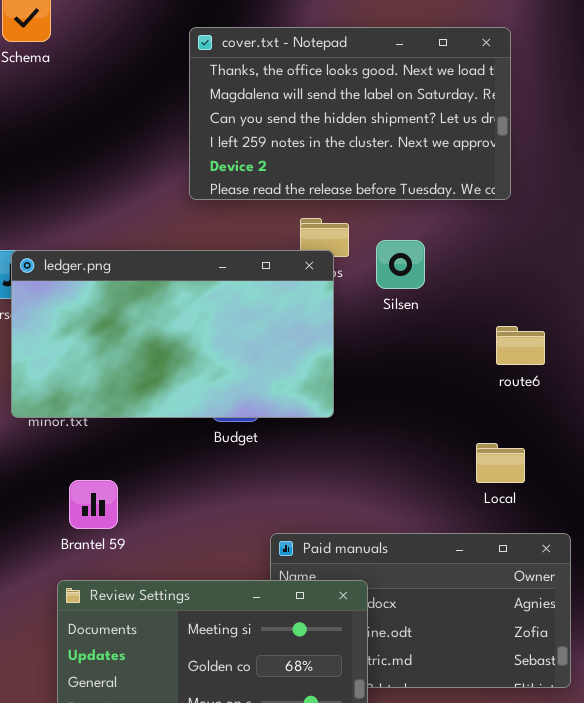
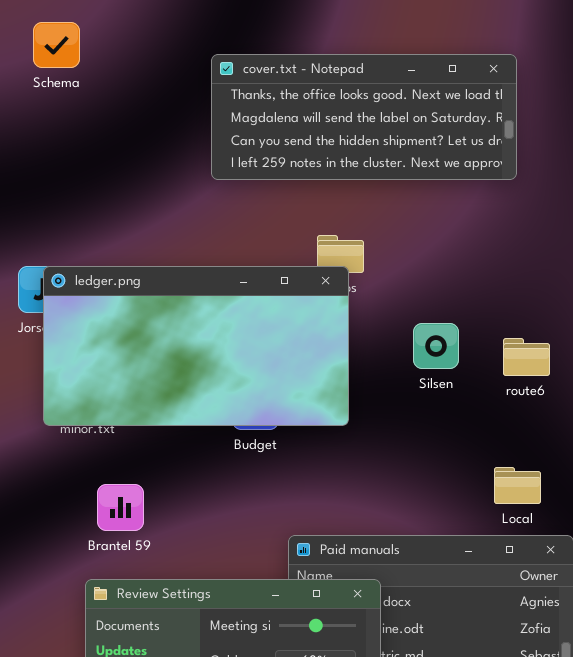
cover.txt - Notepad: [189,27,511,200] -> [211,54,517,180], resized
Silsen: [376,240,425,289] -> [413,323,459,369], moved
Local: [476,443,525,483] -> [494,467,541,504], moved

